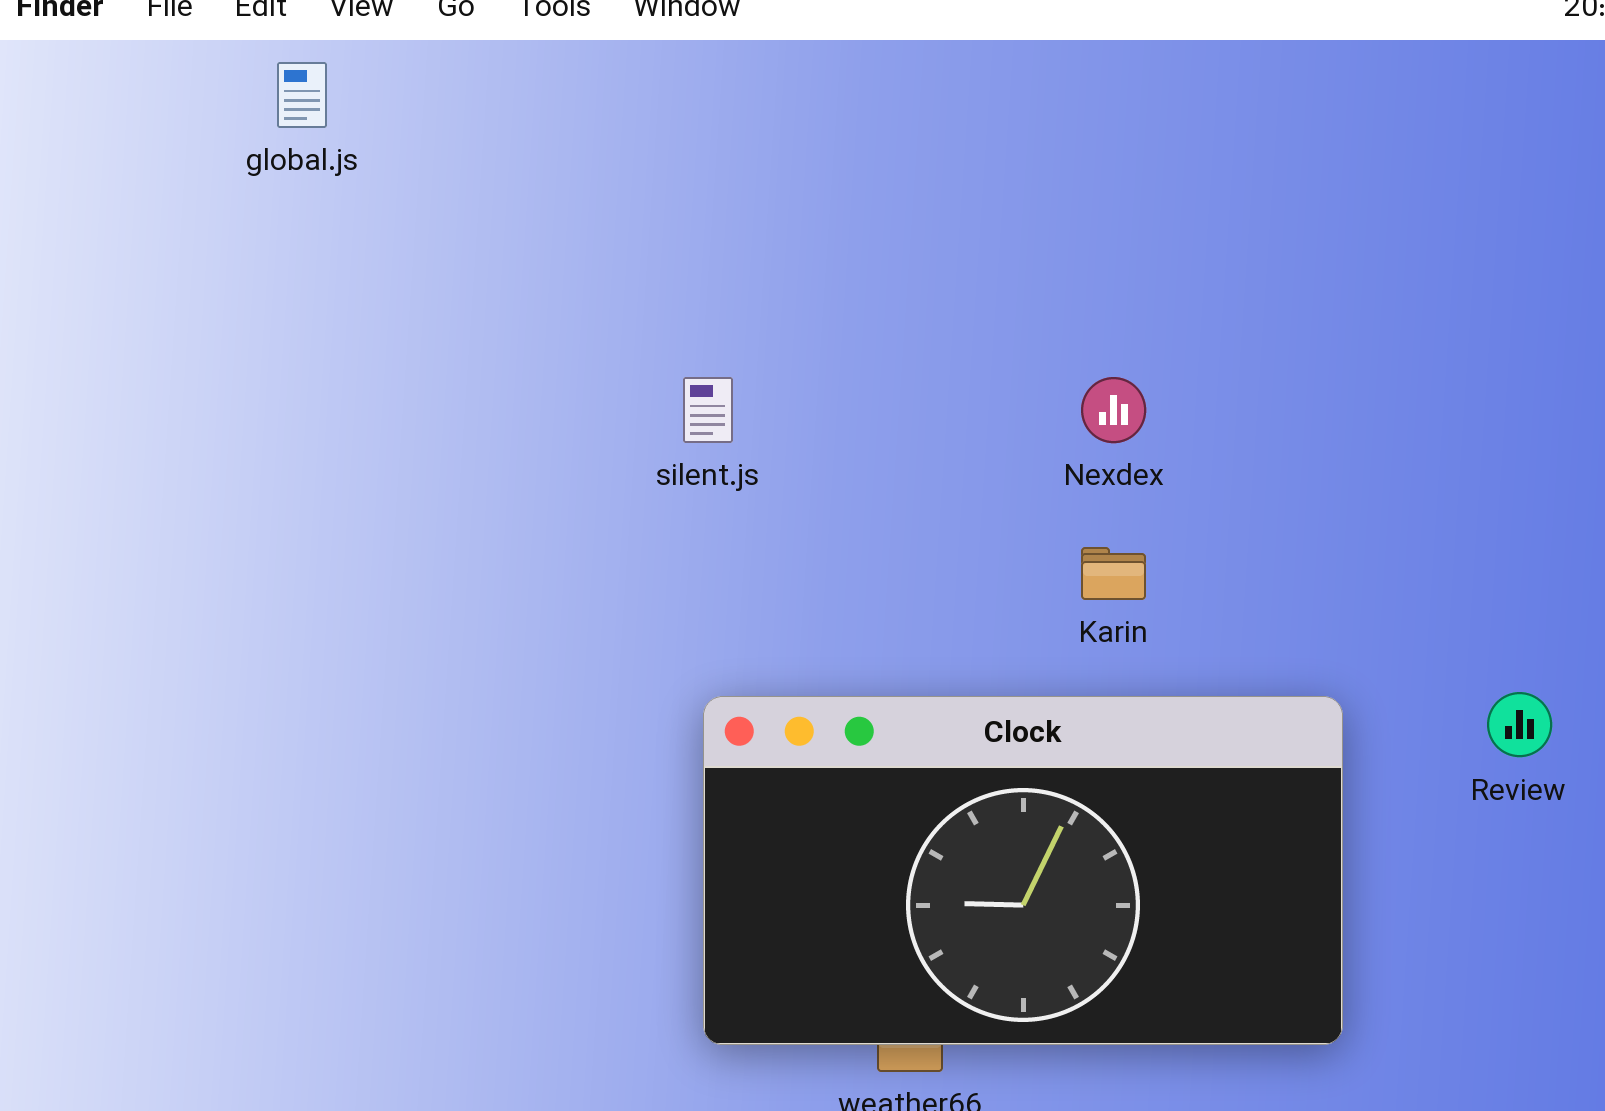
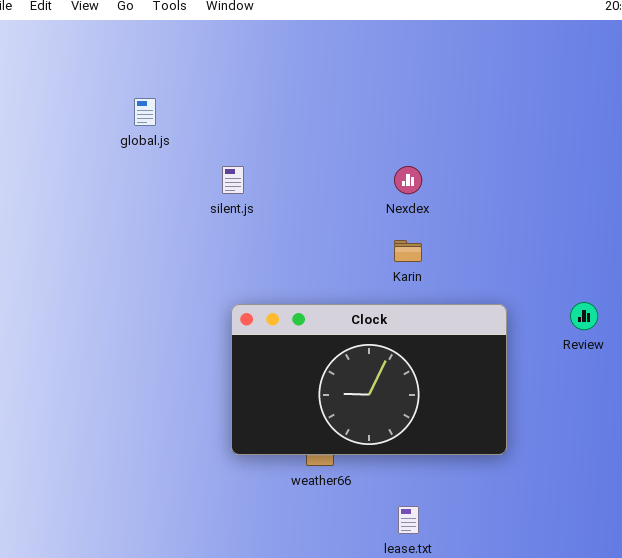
global.js: [277,62,327,128] -> [134,98,156,126], moved

